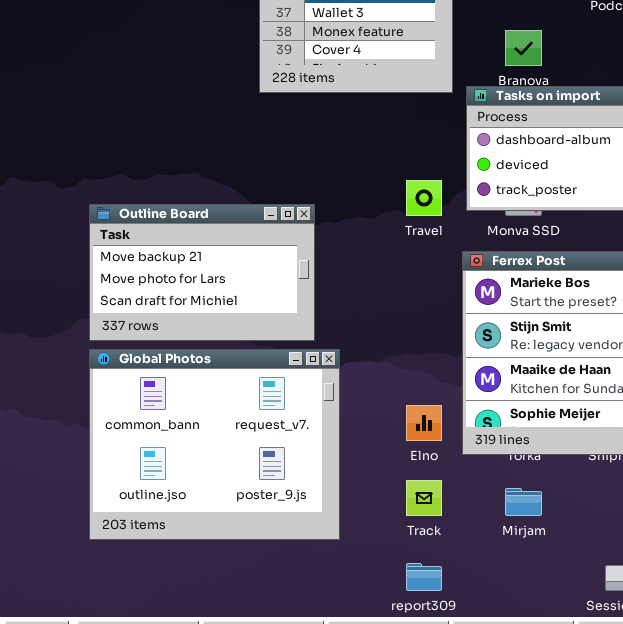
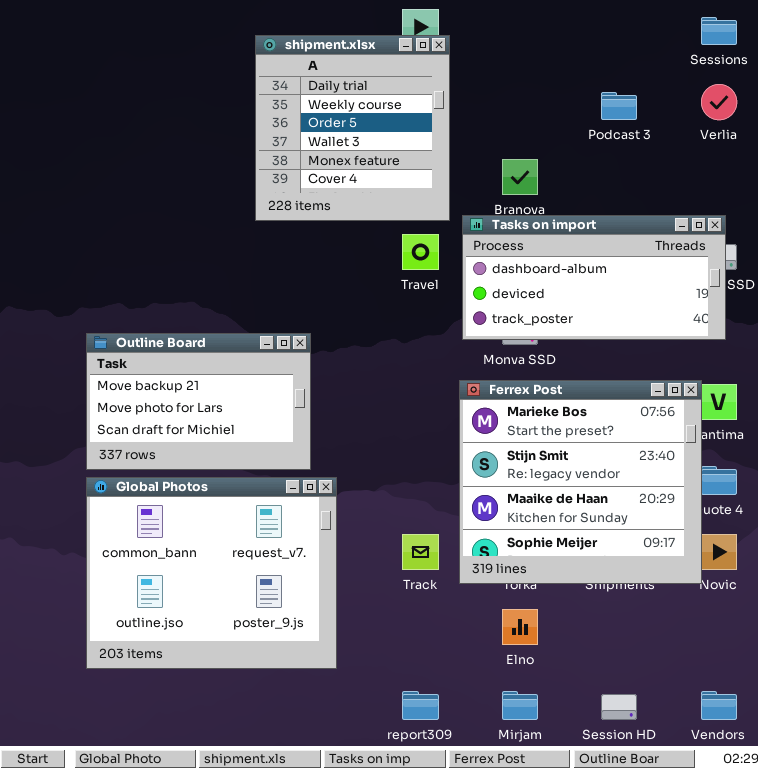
Travel: [406,180,442,216] -> [402,234,439,270], moved
Elno: [406,405,442,441] -> [502,609,538,645], moved
Track: [406,480,442,516] -> [402,534,439,570], moved
Mirjam: [505,488,542,516] -> [502,691,538,720], moved

